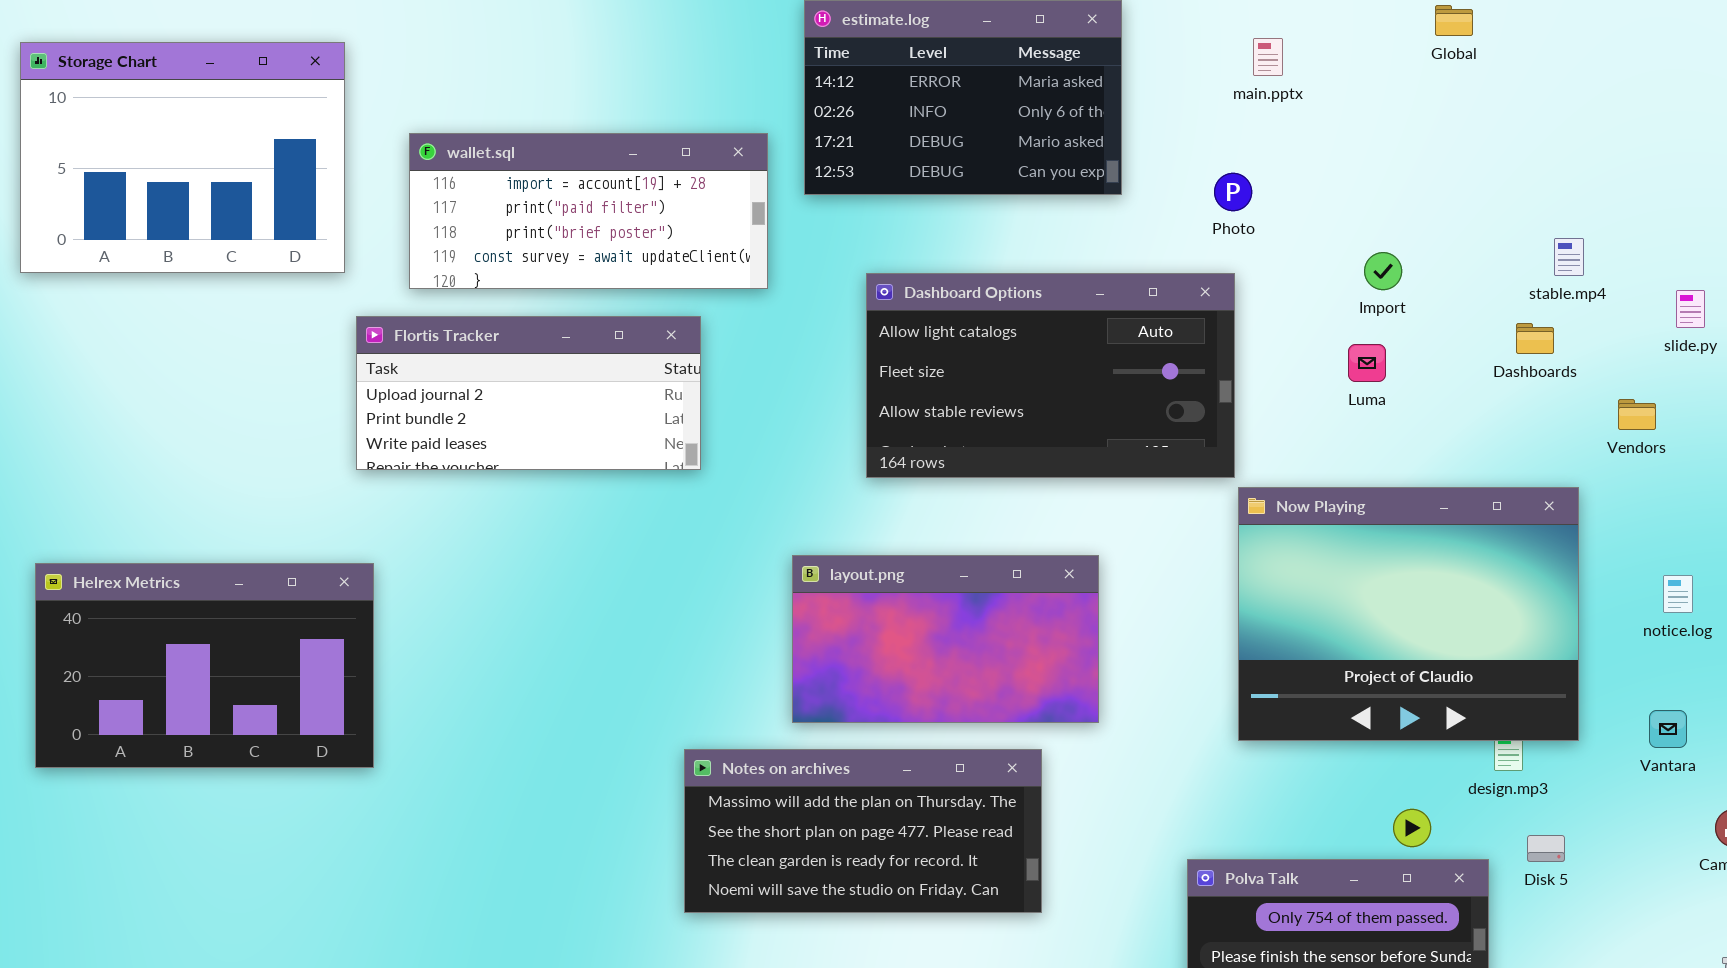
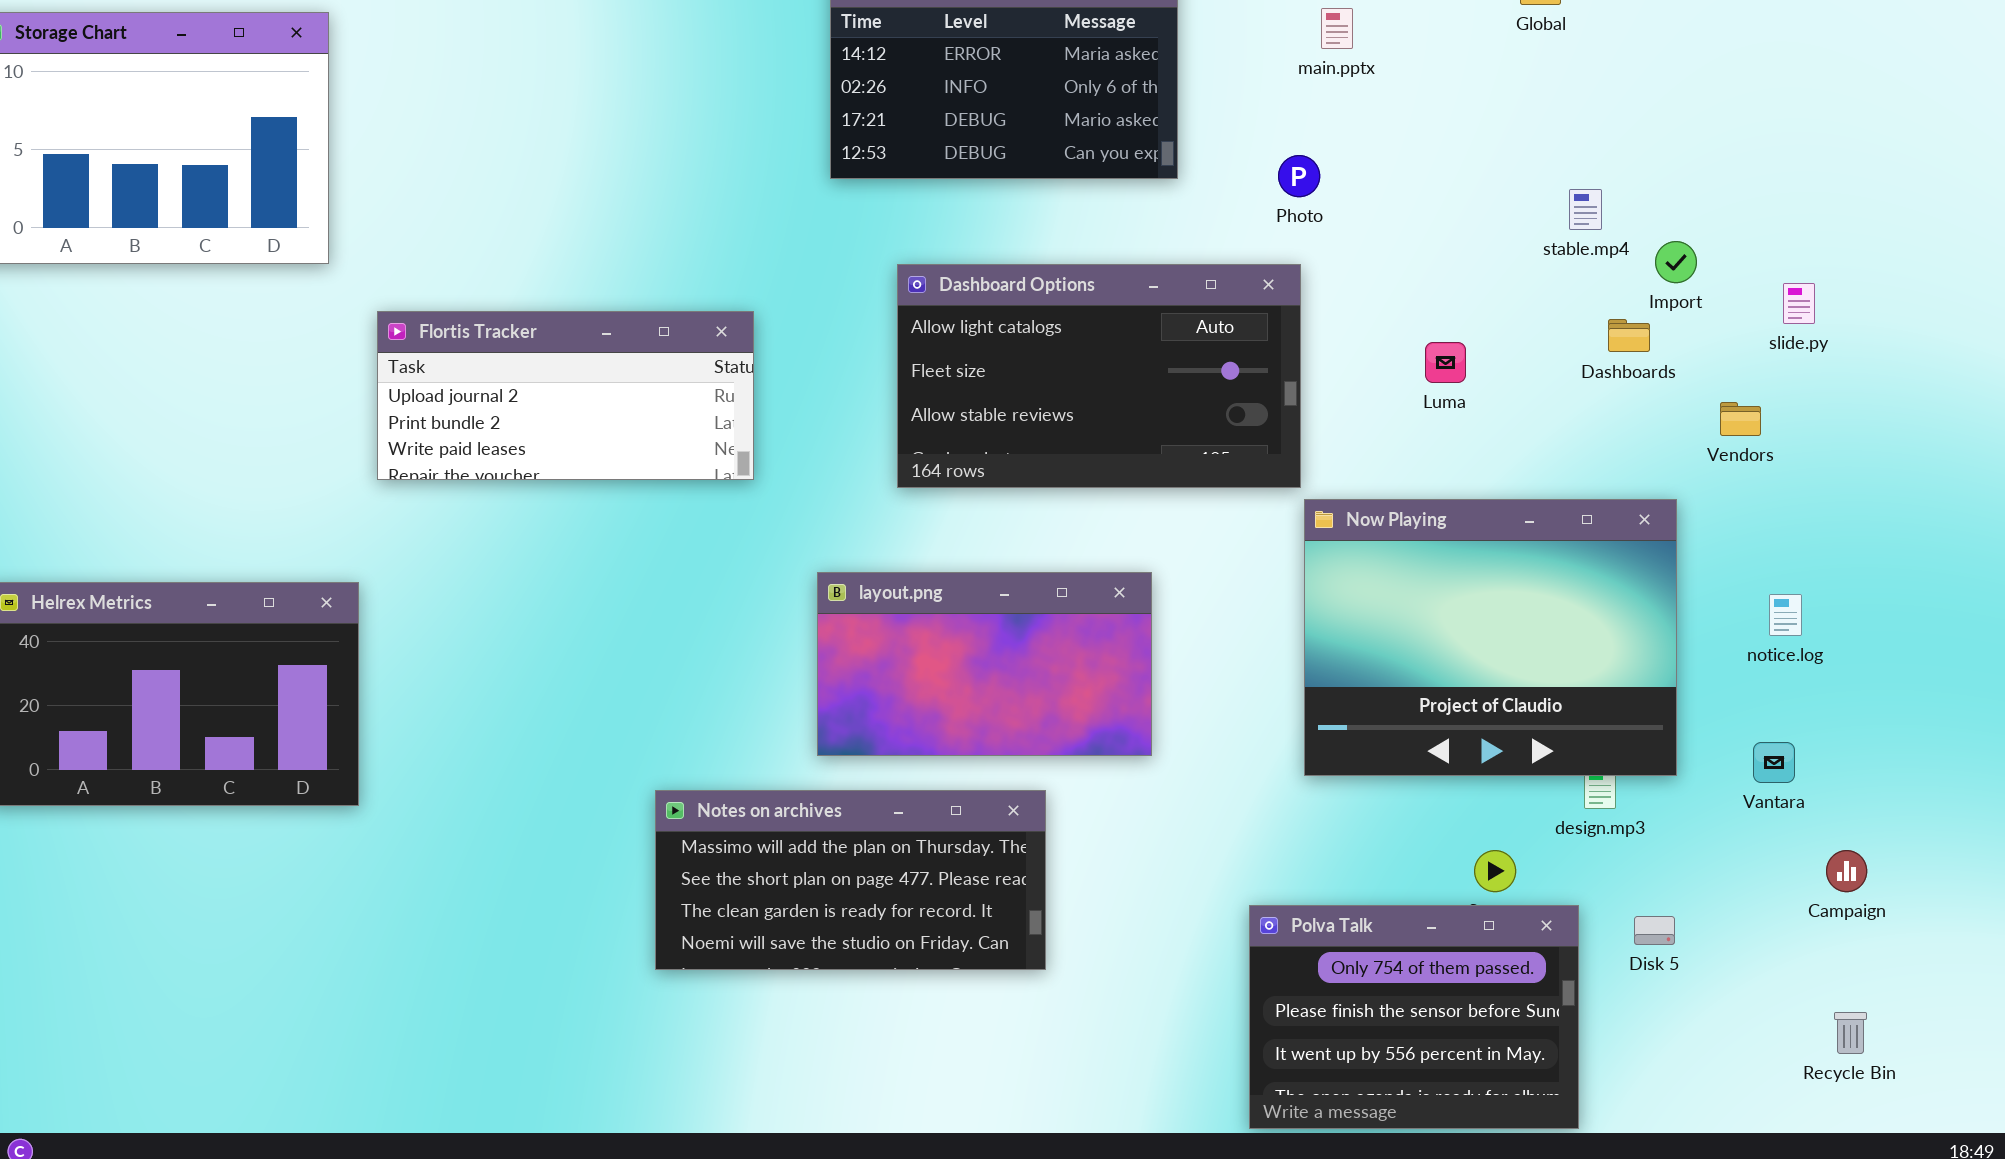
wallet.sql: [409,133,768,289] -> none, closed
stable.mp4: [1554,238,1584,276] -> [1569,189,1602,230], moved
Import: [1364,252,1402,290] -> [1655,241,1697,283], moved
Flortis Tracker: [356,316,701,470] -> [377,311,754,480], moved
Notes on archives: [684,749,1042,913] -> [655,790,1046,970], moved
Disk 5: [1527,835,1565,862] -> [1634,916,1675,945], moved

